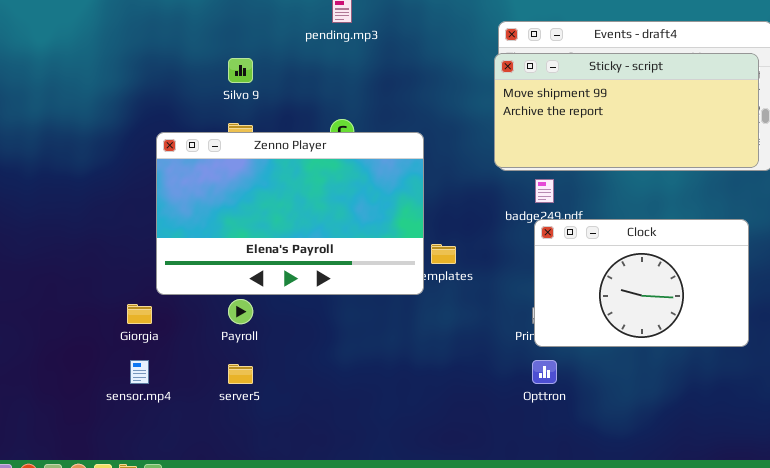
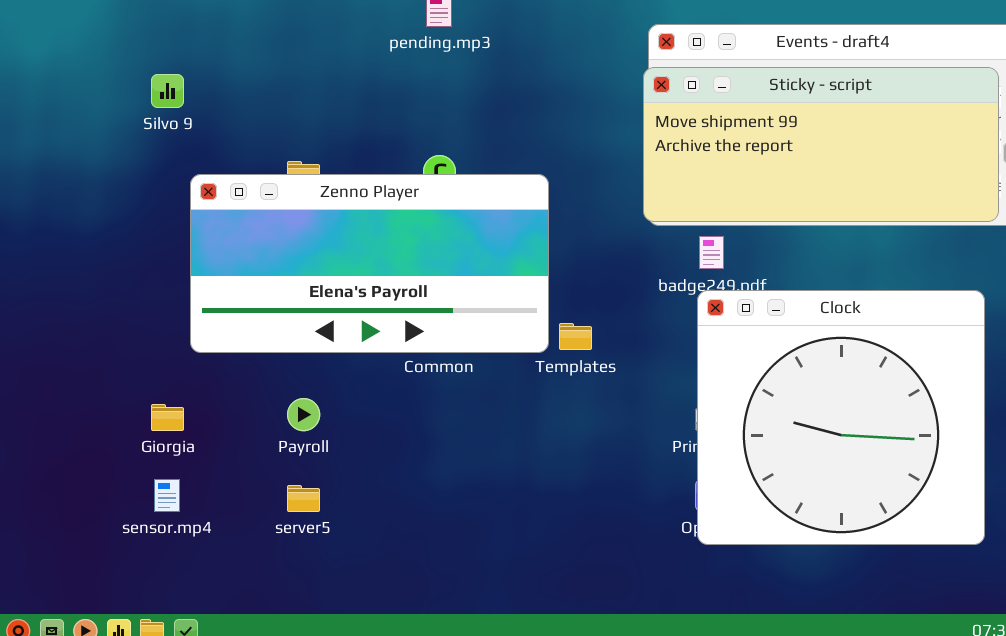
Silvo 9: [228,58,253,83] -> [151,74,184,108], moved
Zenno Player: [156,132,424,295] -> [190,174,549,353], resized
Clock: [534,219,749,347] -> [697,290,985,545], resized

